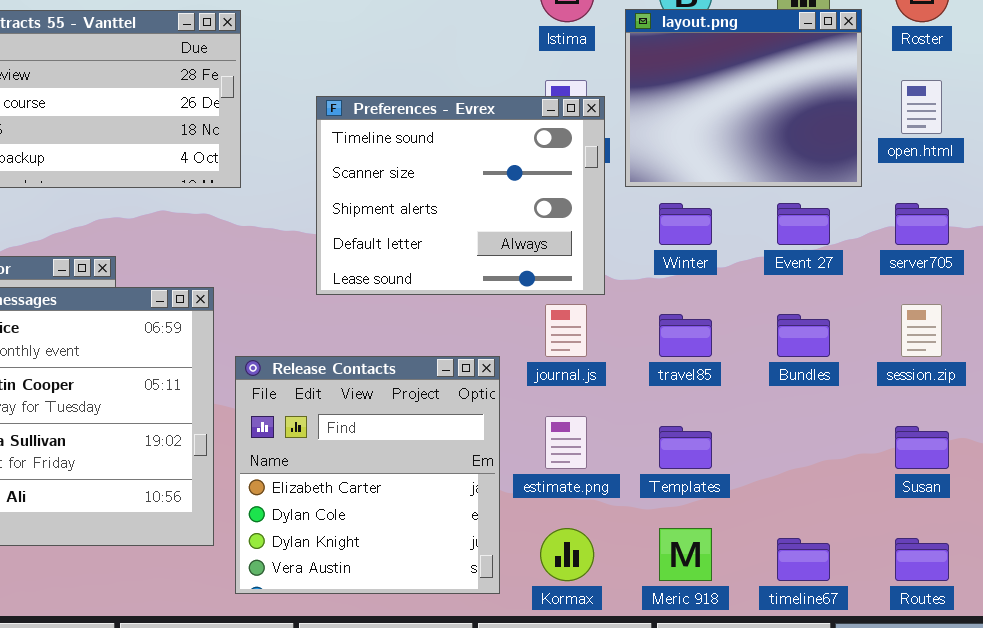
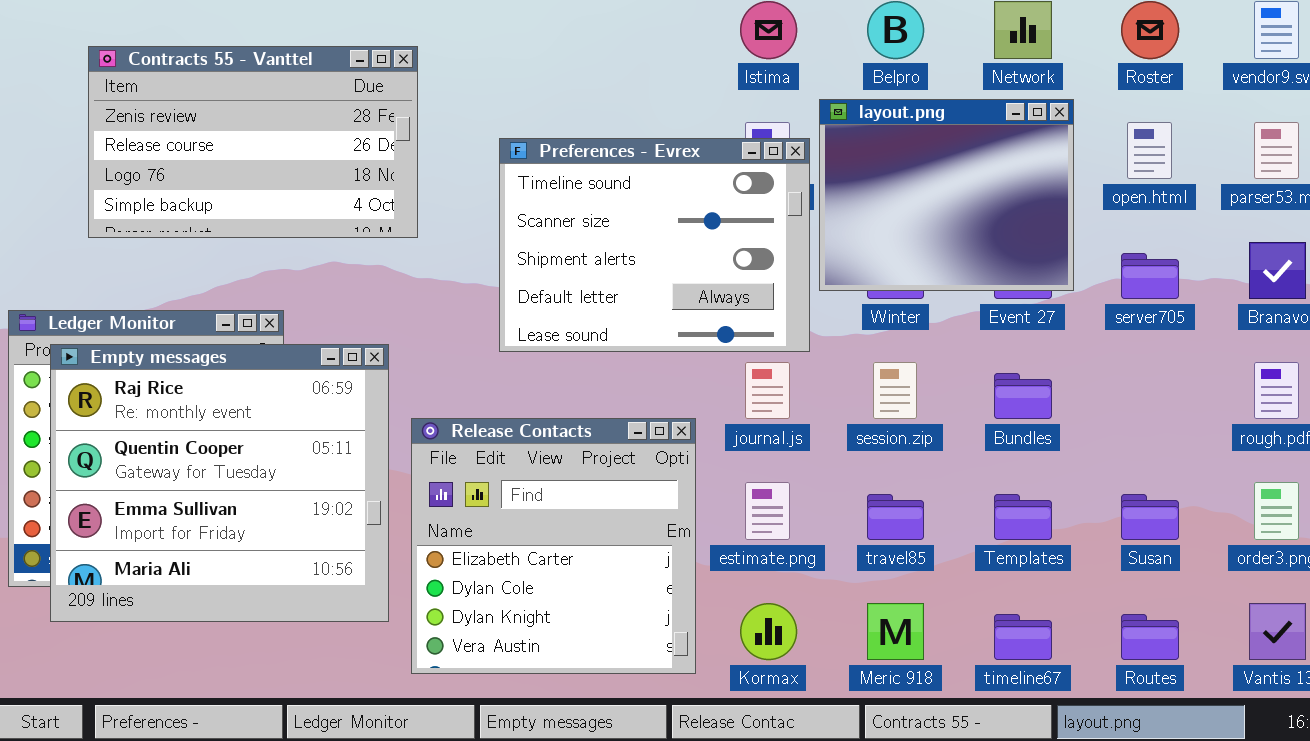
layout.png: [625,9,862,187] -> [819,99,1074,291], moved
session.zip: [901,304,942,357] -> [873,362,917,419], moved
travel85: [659,314,712,357] -> [867,494,924,540], moved
Templates: [659,426,712,469] -> [994,494,1052,540], moved

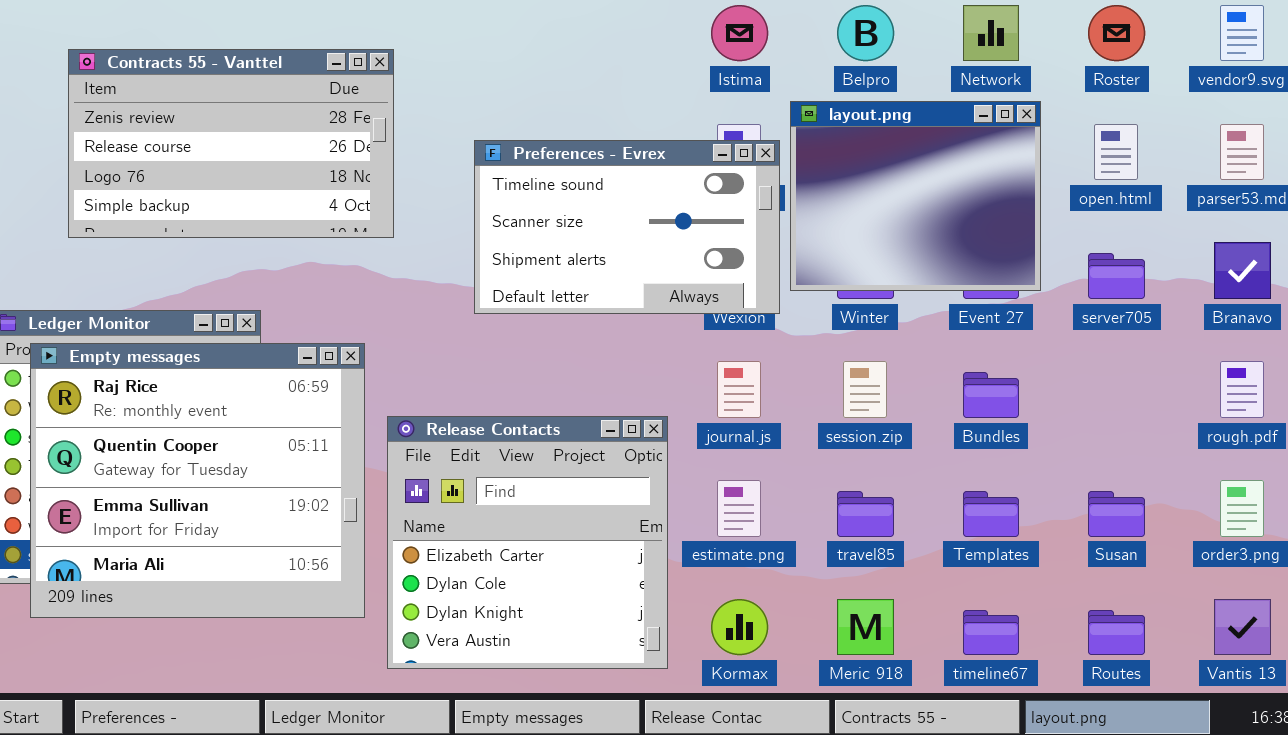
Preferences - Evrex: [499,138,810,352] -> [474,140,780,314], resized

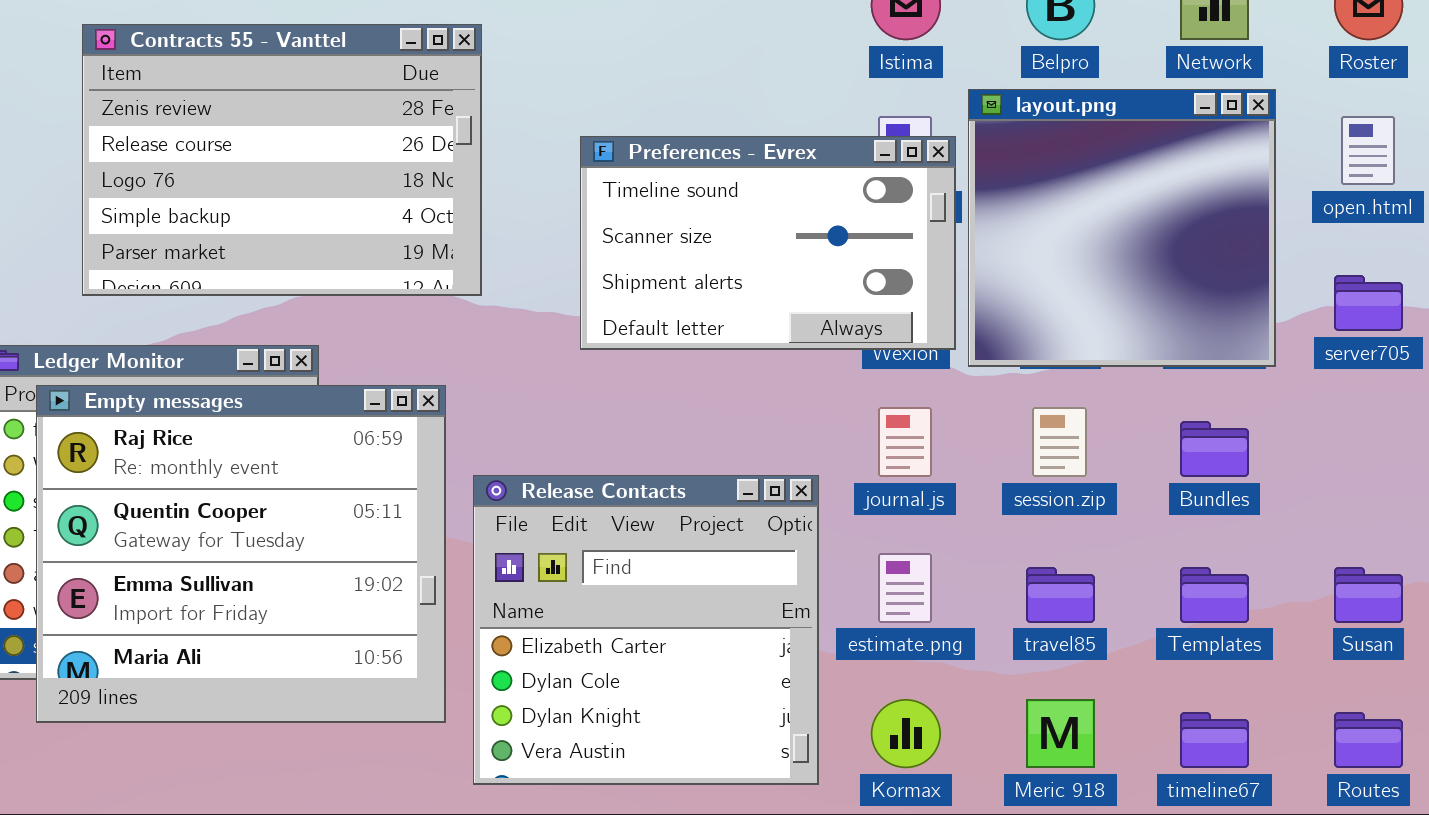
Contracts 55 - Vanttel: [68,49,394,238] -> [82,24,482,296], resized
layout.png: [790,101,1041,291] -> [968,89,1276,367], resized

